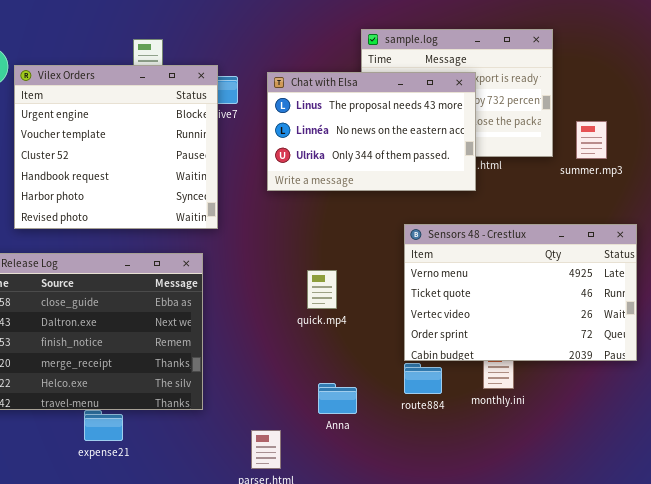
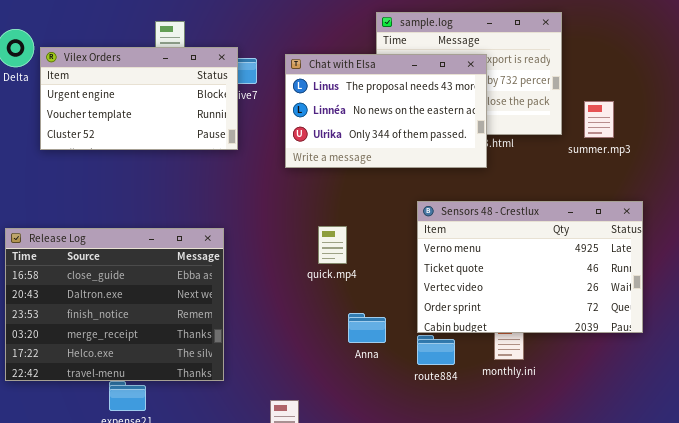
Vilex Orders: [14,65,218,229] -> [40,47,238,150], resized
quick.mp4: [307,270,337,309] -> [318,226,347,264], moved
Anna: [318,383,357,414] -> [348,313,386,343], moved

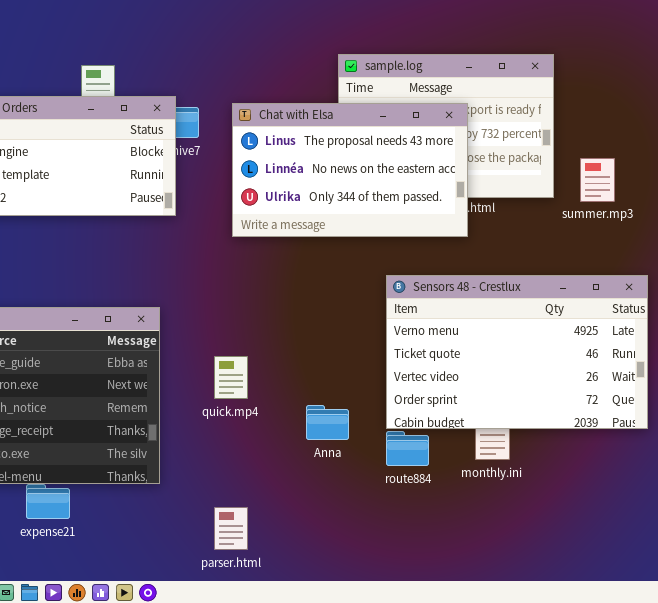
quick.mp4: [318,226,347,264] -> [214,356,248,399], moved

